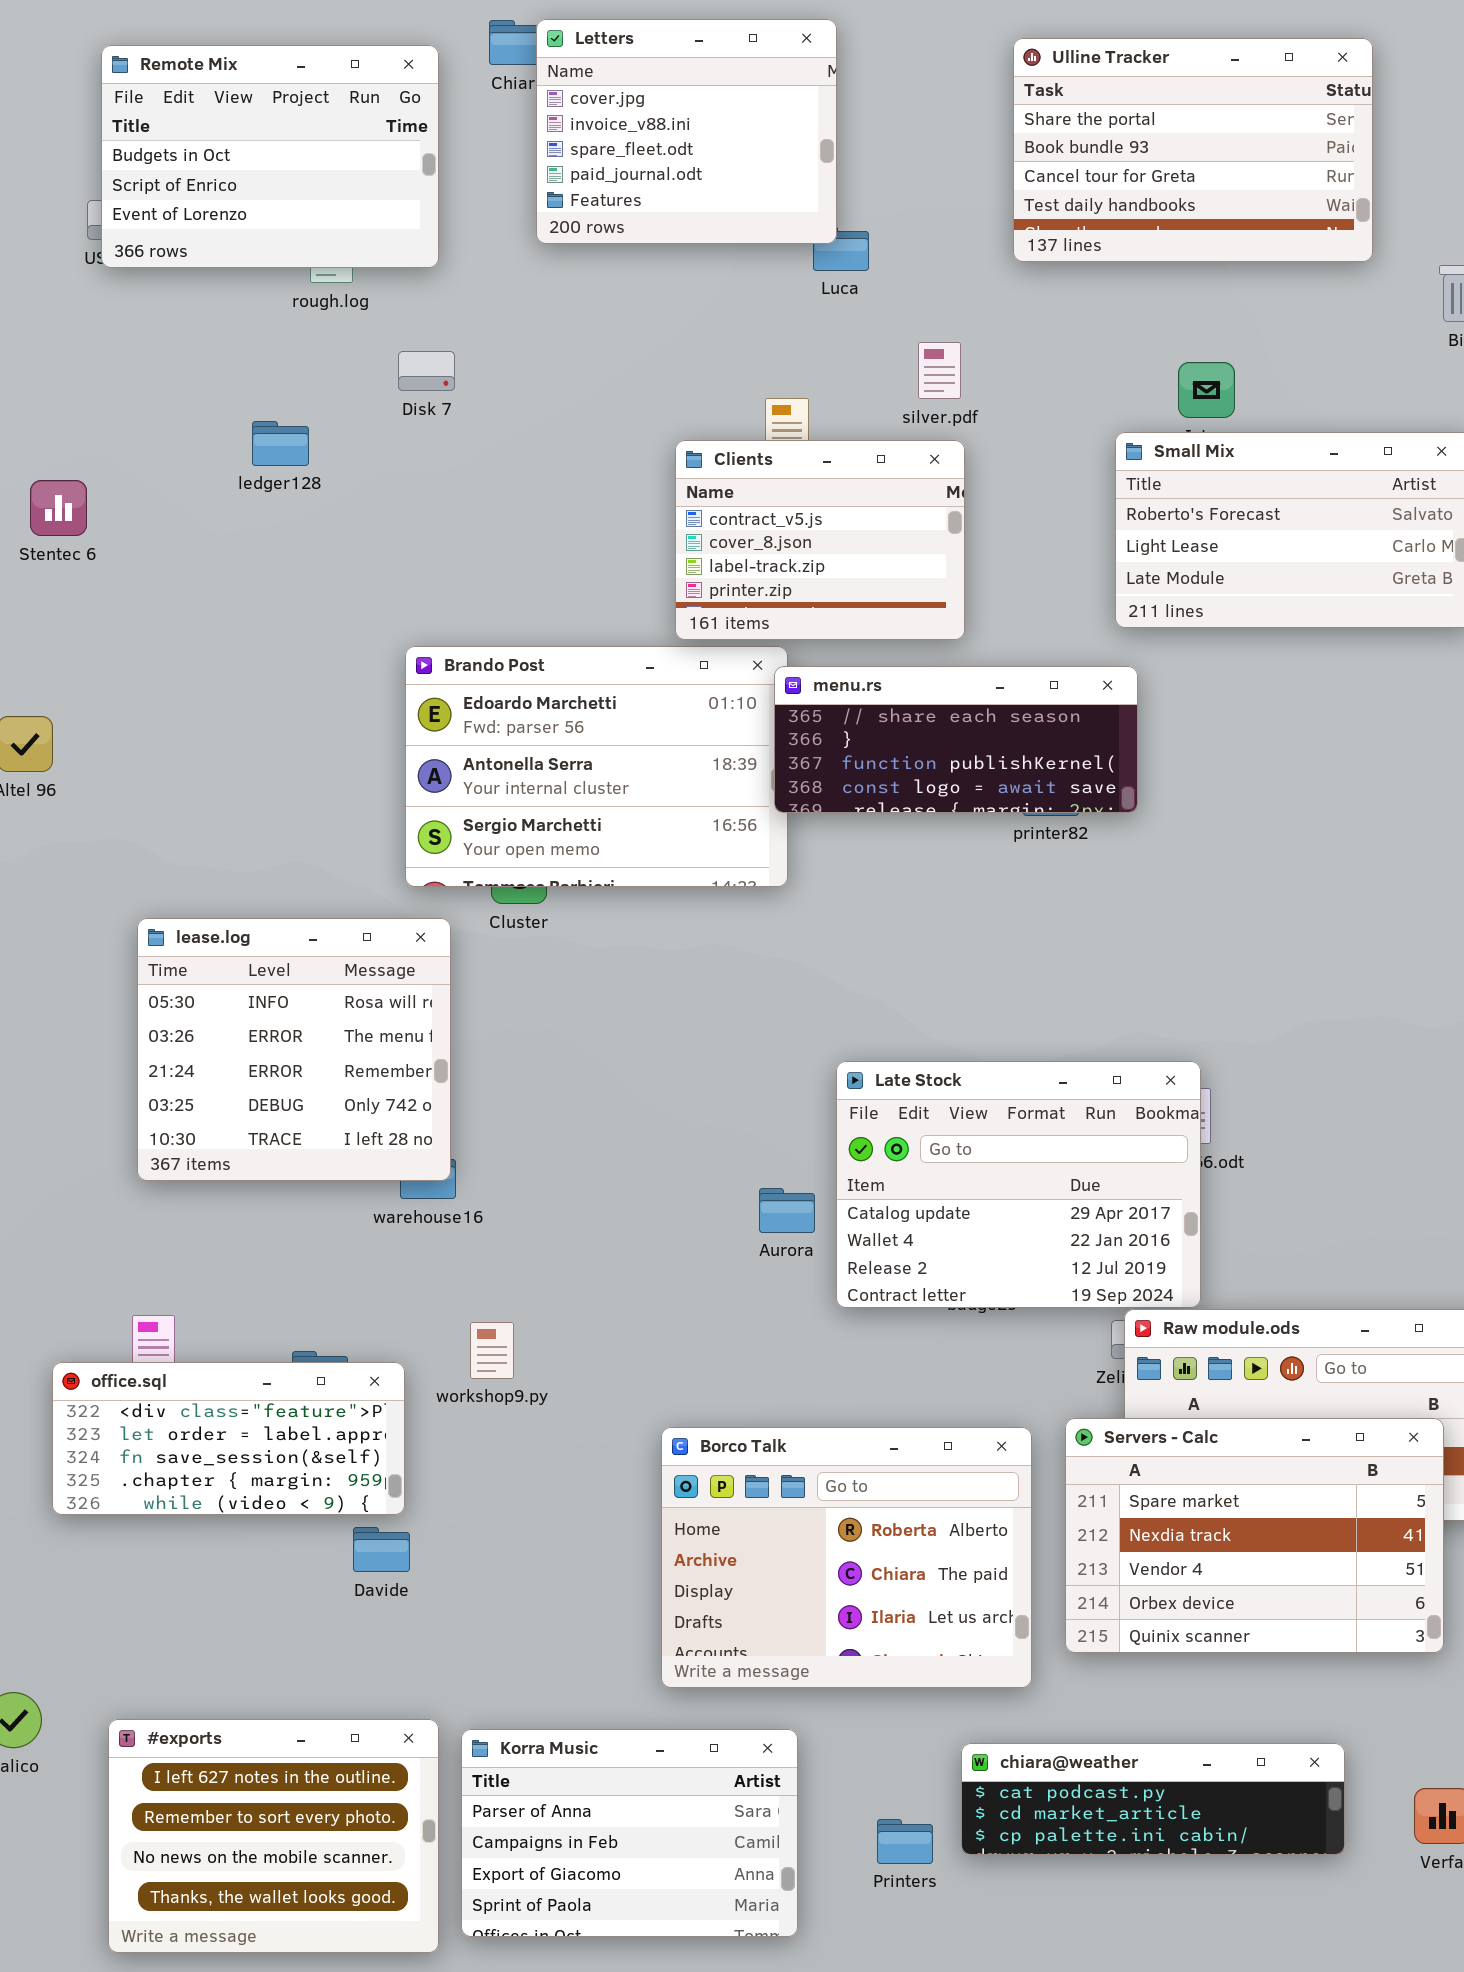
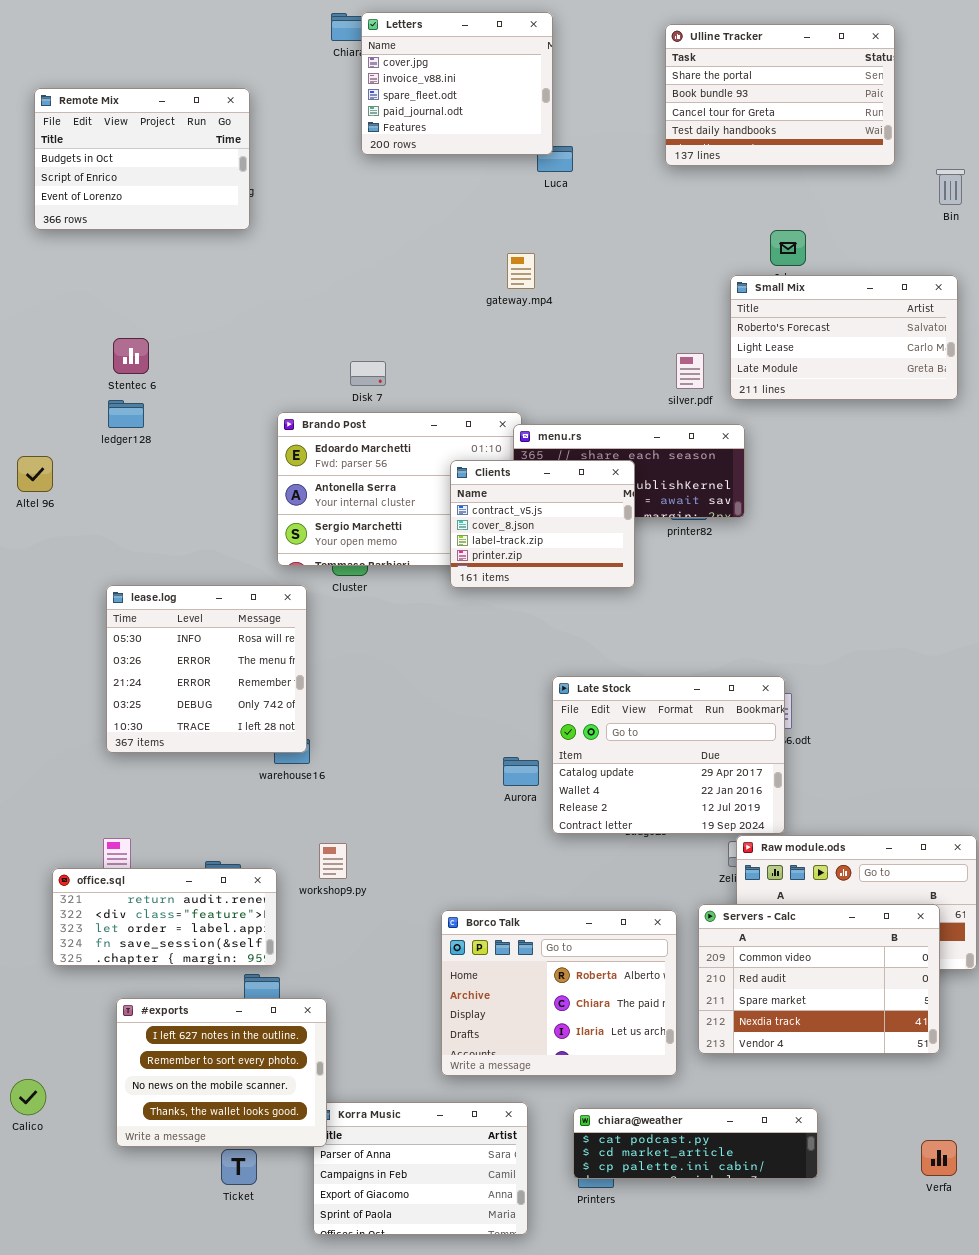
Remote Mix: [101,45,439,268] -> [34,88,250,230], moved
silver.pdf: [918,342,961,399] -> [676,353,704,389], moved
Disk 7: [398,351,455,391] -> [350,361,386,386], moved
ledger128: [252,421,309,466] -> [108,400,144,428], moved
Clients: [675,440,965,640] -> [450,460,635,588], moved
Stentec 6: [30,480,87,536] -> [113,338,149,374], moved
office.sql: [52,1362,405,1515] -> [52,868,277,966], scrolled up 1 row
Servers - Calc: [1065,1418,1444,1653] -> [698,904,940,1054], scrolled up 2 rows
#exports: [108,1719,439,1953] -> [116,998,327,1147], moved
chiara@weather: [961,1743,1345,1855] -> [573,1108,818,1179], moved

